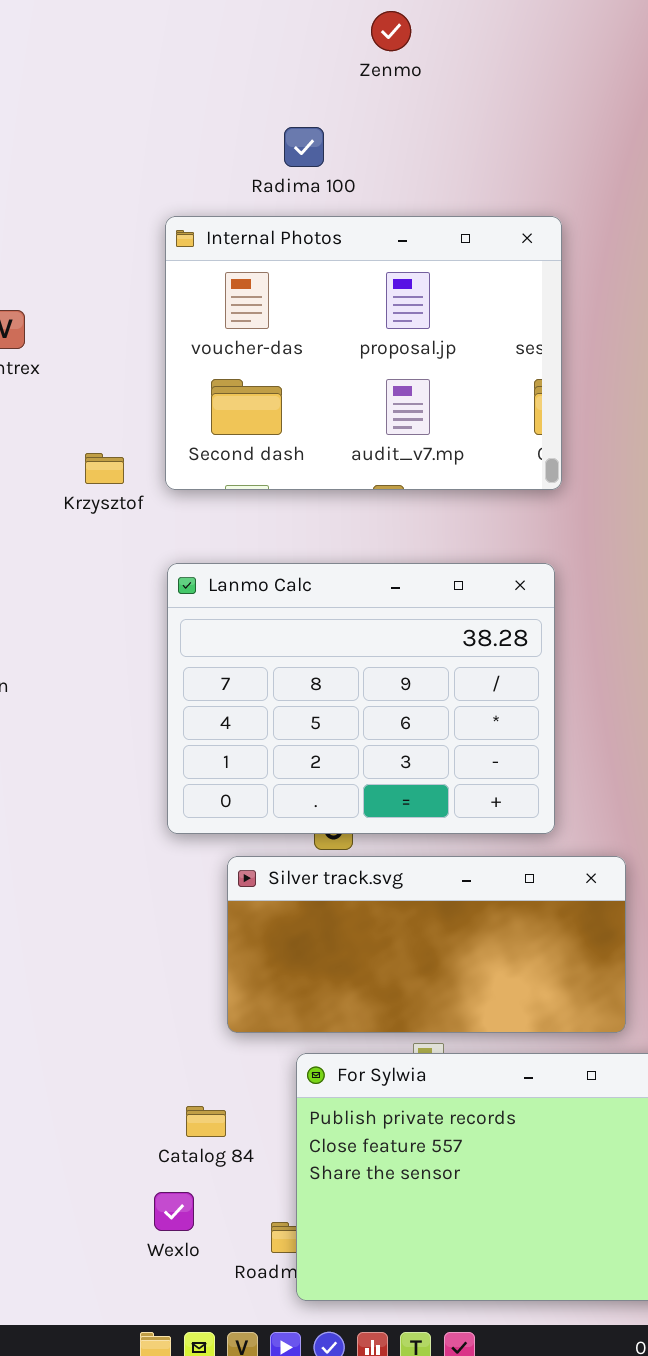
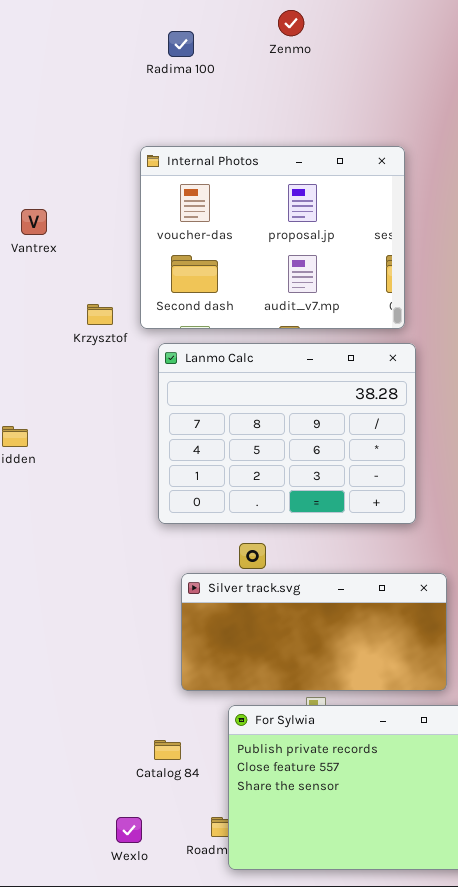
Radima 100: [284,127,324,167] -> [168,31,194,57], moved
Lanmo Calc: [167,563,555,834] -> [158,343,416,524], moved
Wexlo: [154,1192,194,1231] -> [116,817,142,843], moved

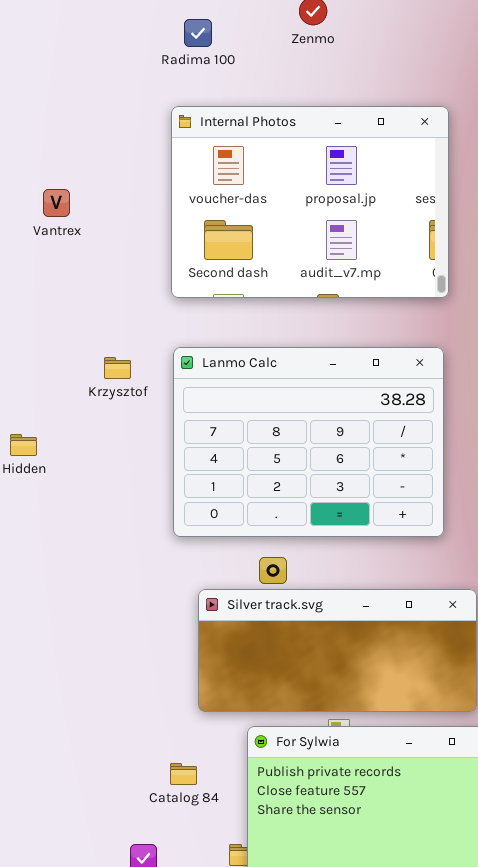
Internal Photos: [140,146,405,329] -> [171,106,449,298], moved
Vantrex: [21,209,47,235] -> [43,189,70,217], moved
Krzysztof: [87,304,113,325] -> [104,357,131,379], moved

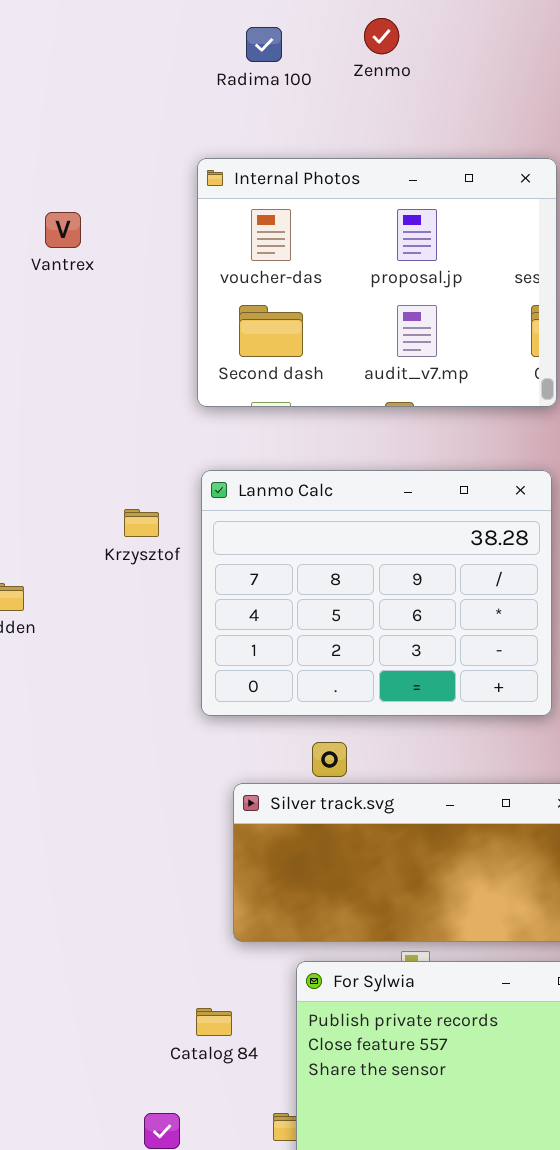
Radima 100: [184,19,212,47] -> [246,27,282,62], moved
Vantrex: [43,189,70,217] -> [45,212,81,248], moved
Krzysztof: [104,357,131,379] -> [124,509,159,537], moved

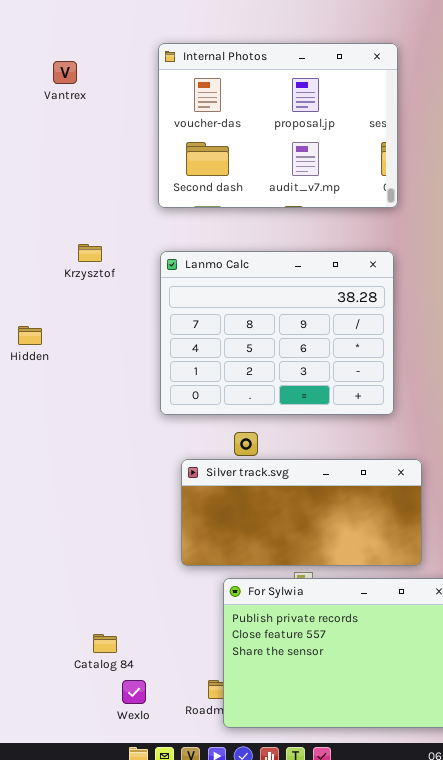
Vantrex: [45,212,81,248] -> [53,61,77,84], moved
Krzysztof: [124,509,159,537] -> [78,244,102,262], moved
Catalog 84: [196,1008,232,1036] -> [93,634,117,653], moved

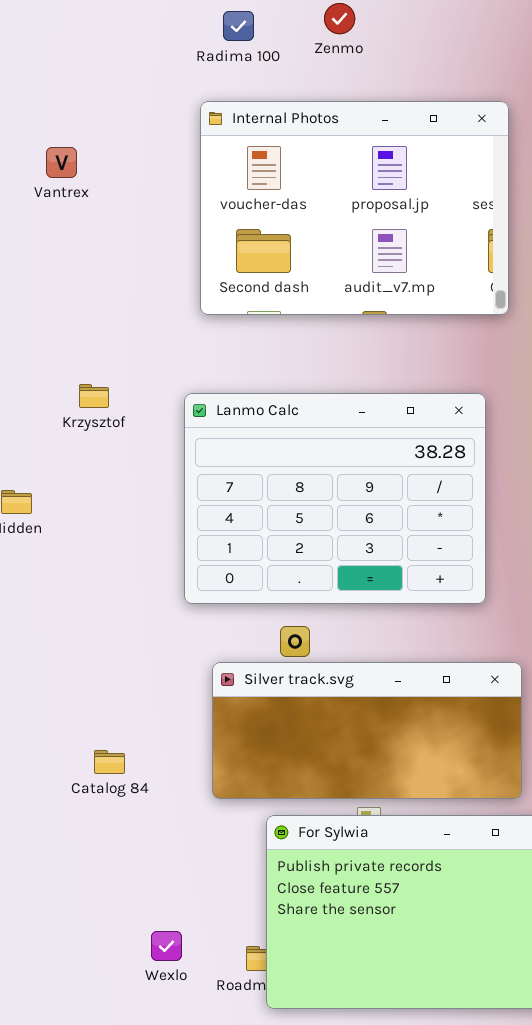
Internal Photos: [158,43,398,208] -> [200,101,509,315], moved
Catalog 84: [93,634,117,653] -> [94,750,125,774], moved
Wexlo: [122,680,146,704] -> [151,931,182,961], moved

